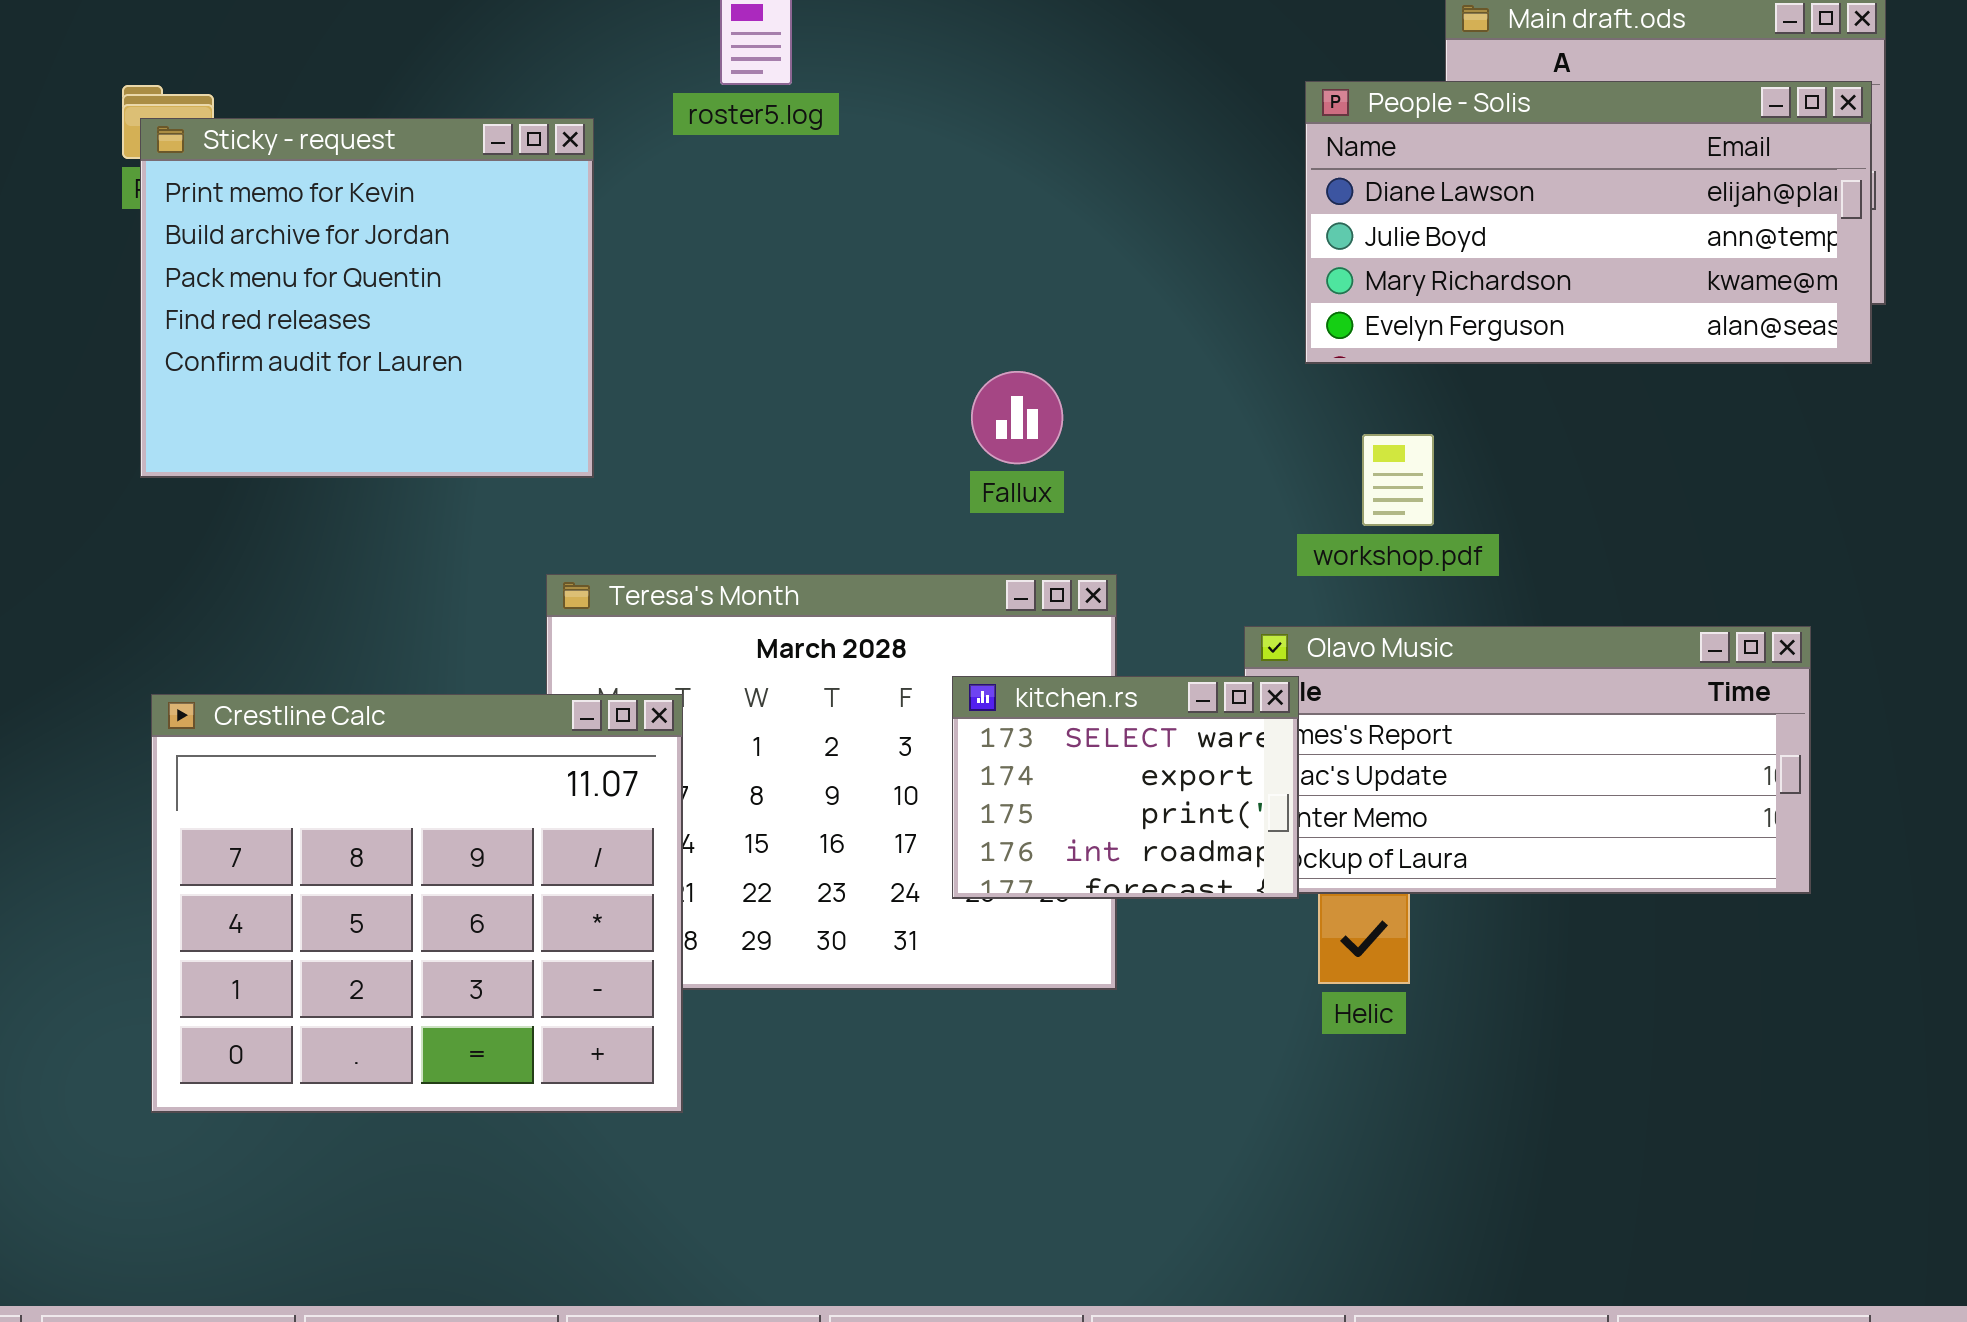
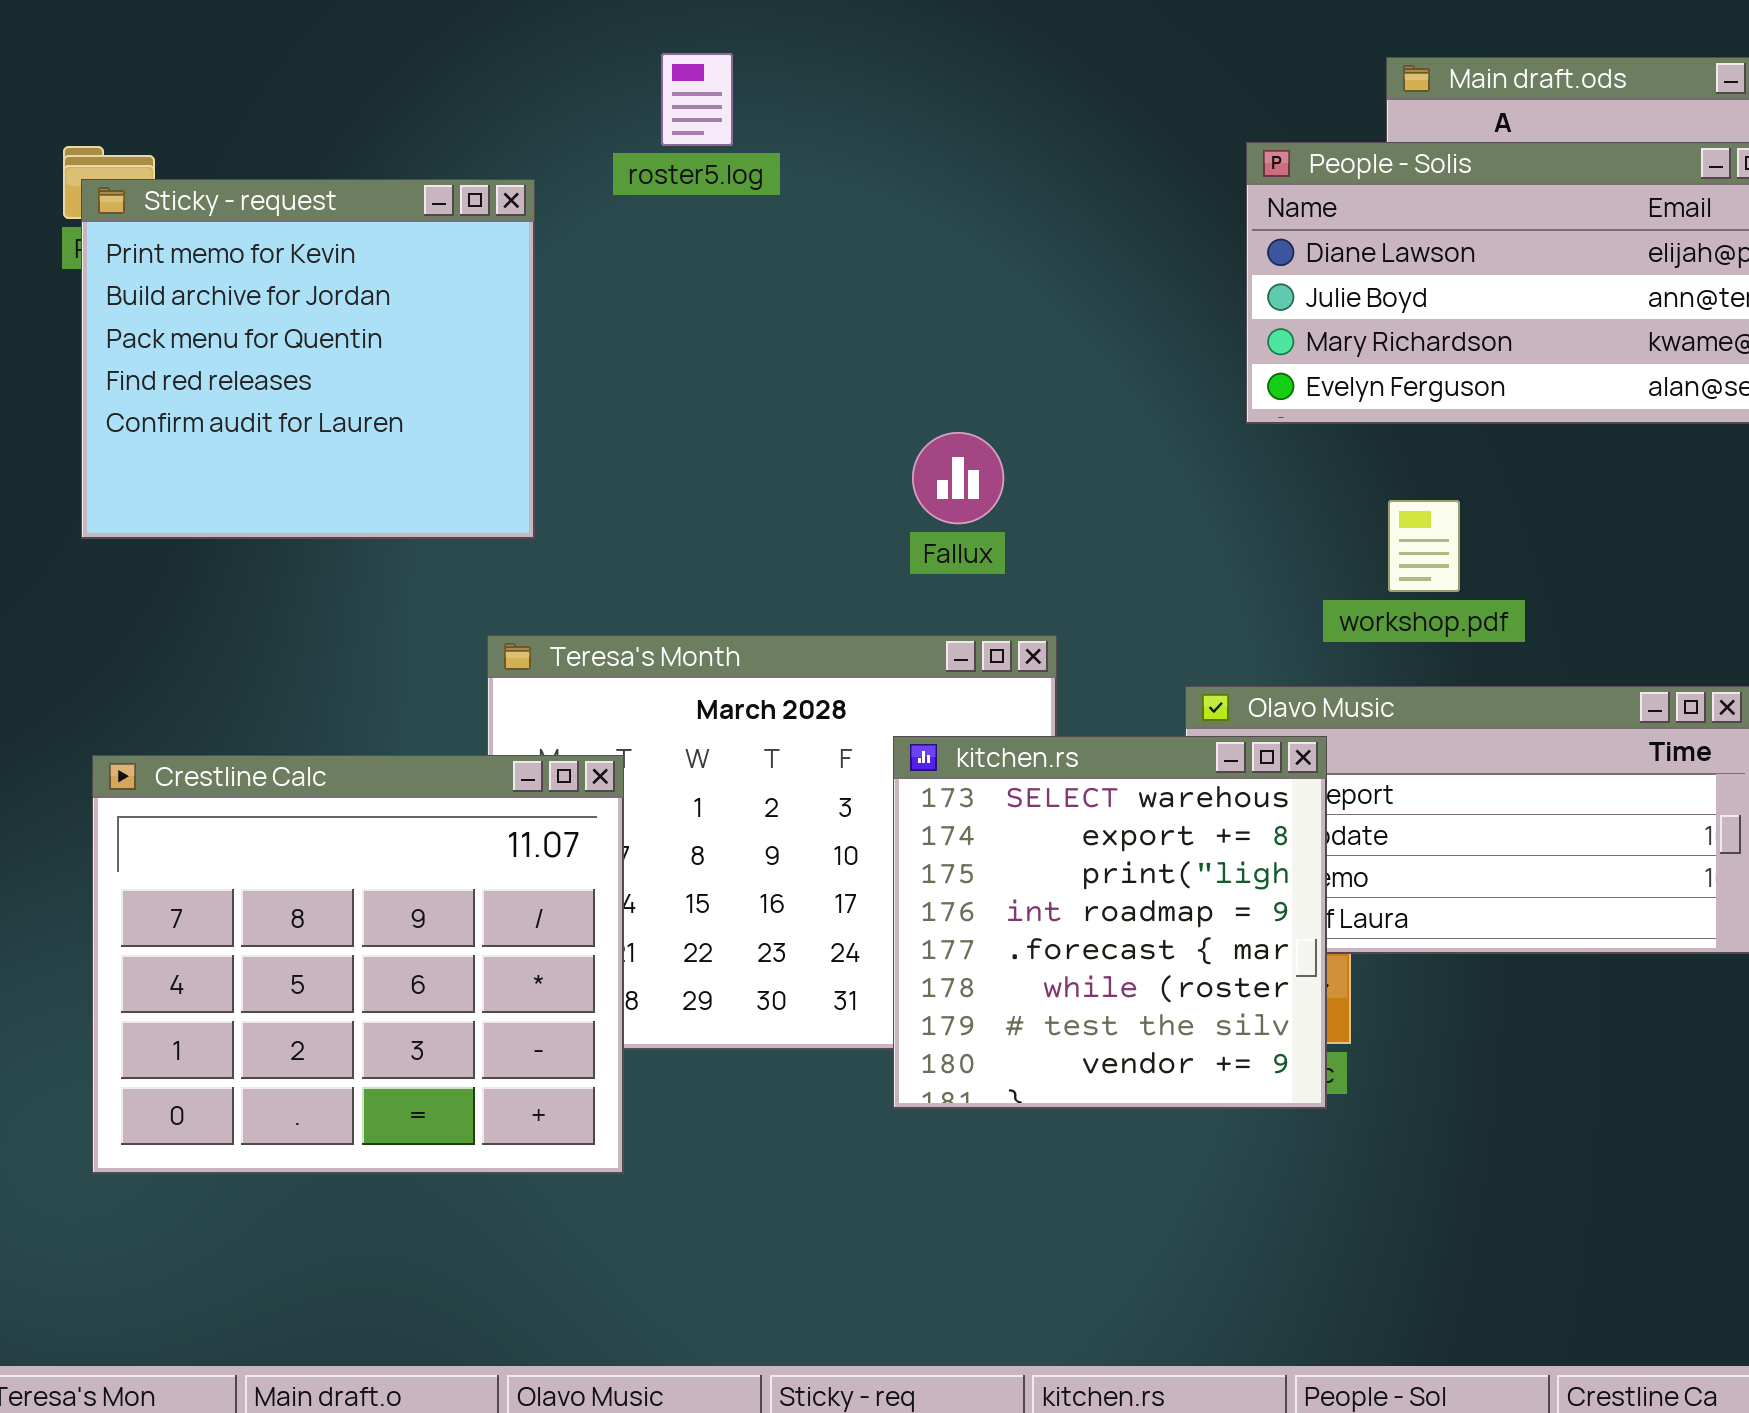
workshop.pdf: [1362,434,1434,526] -> [1388,500,1460,592], moved
kitchen.rs: [952,676,1299,899] -> [893,736,1327,1109], resized

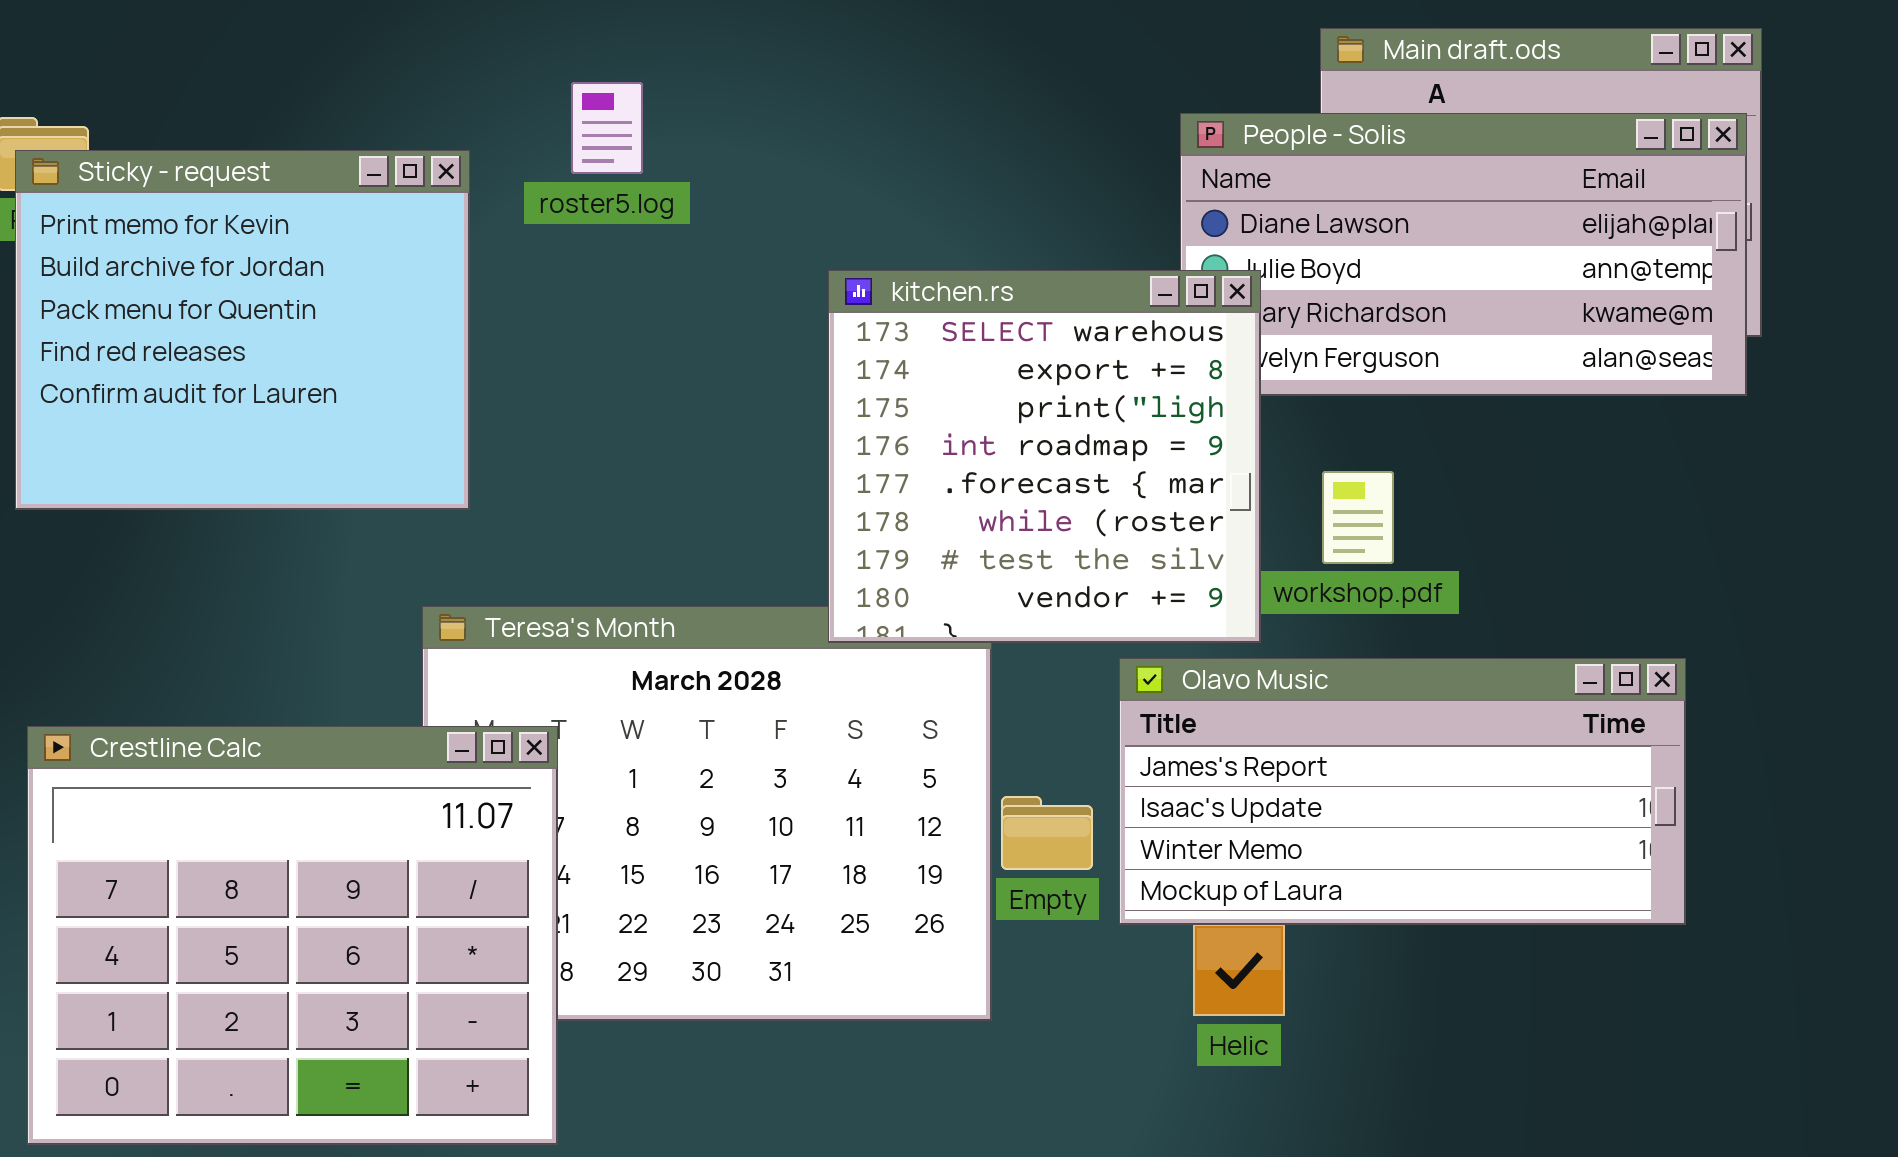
roster5.log: [661,53,733,146] -> [571,82,643,174], moved
kitchen.rs: [893,736,1327,1109] -> [828,270,1261,643], moved

